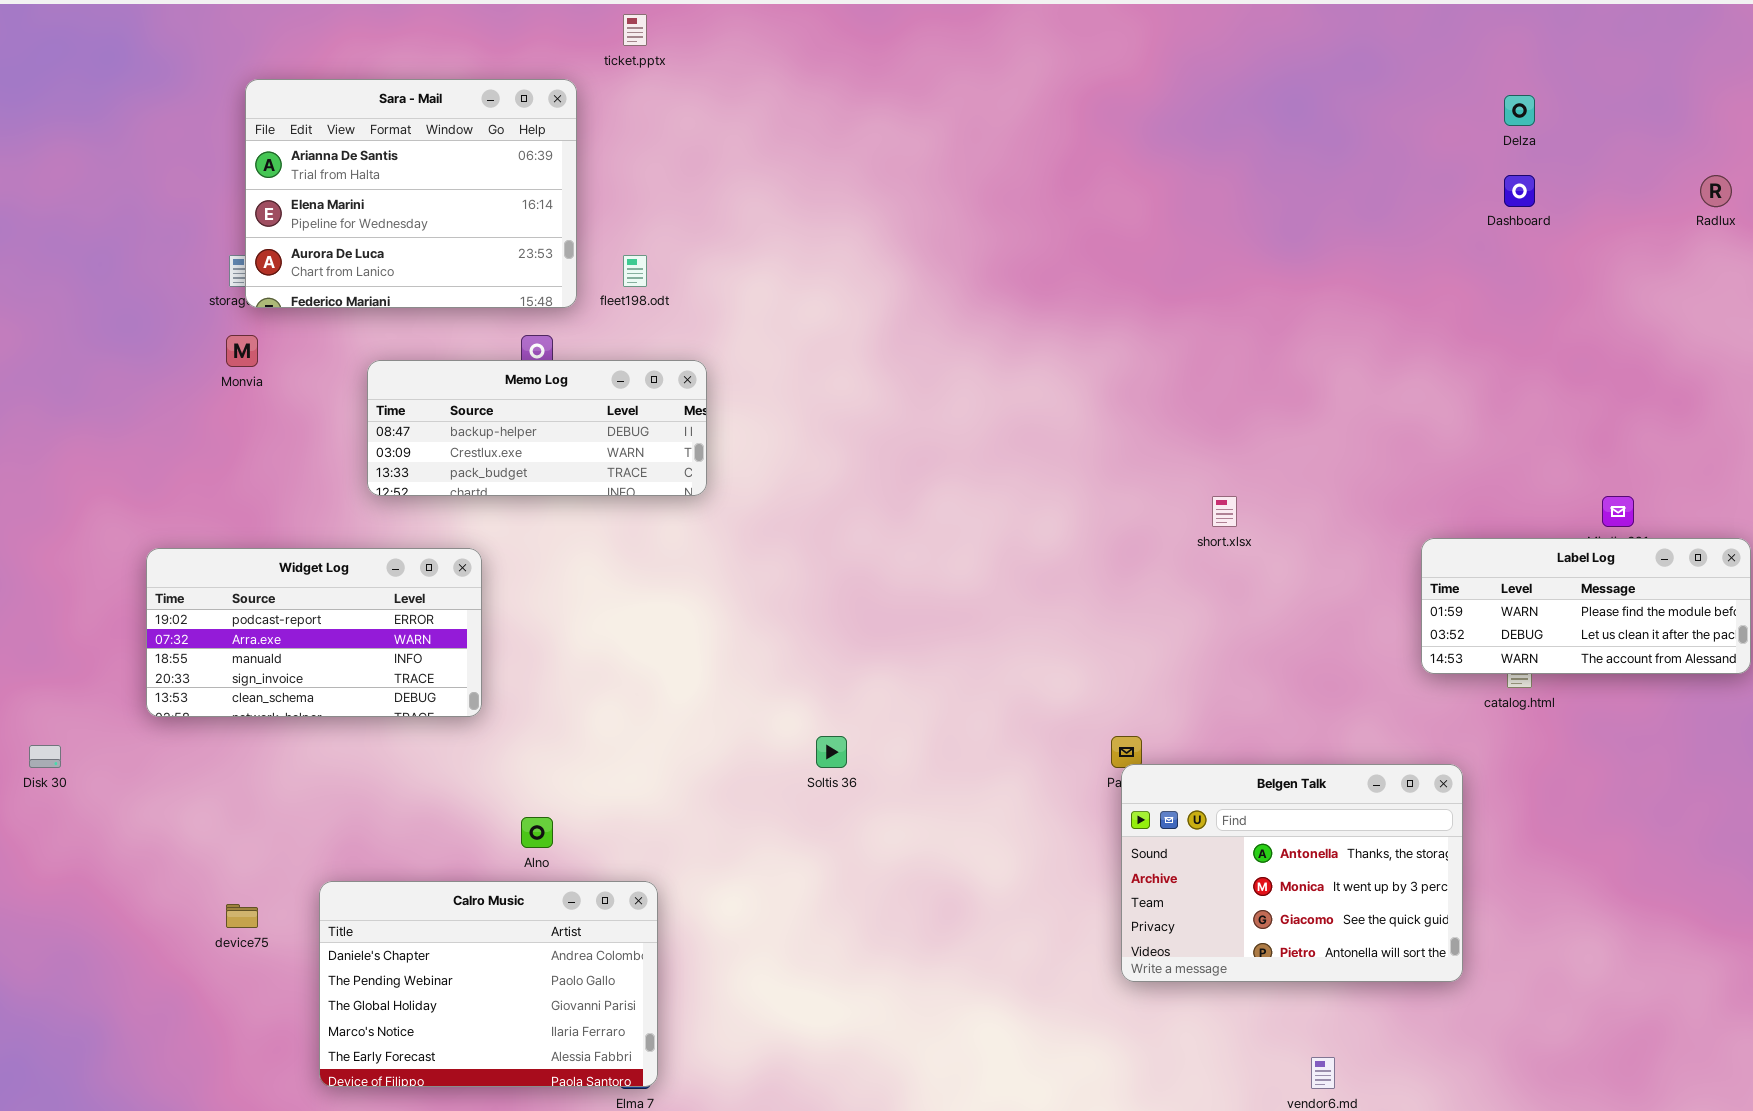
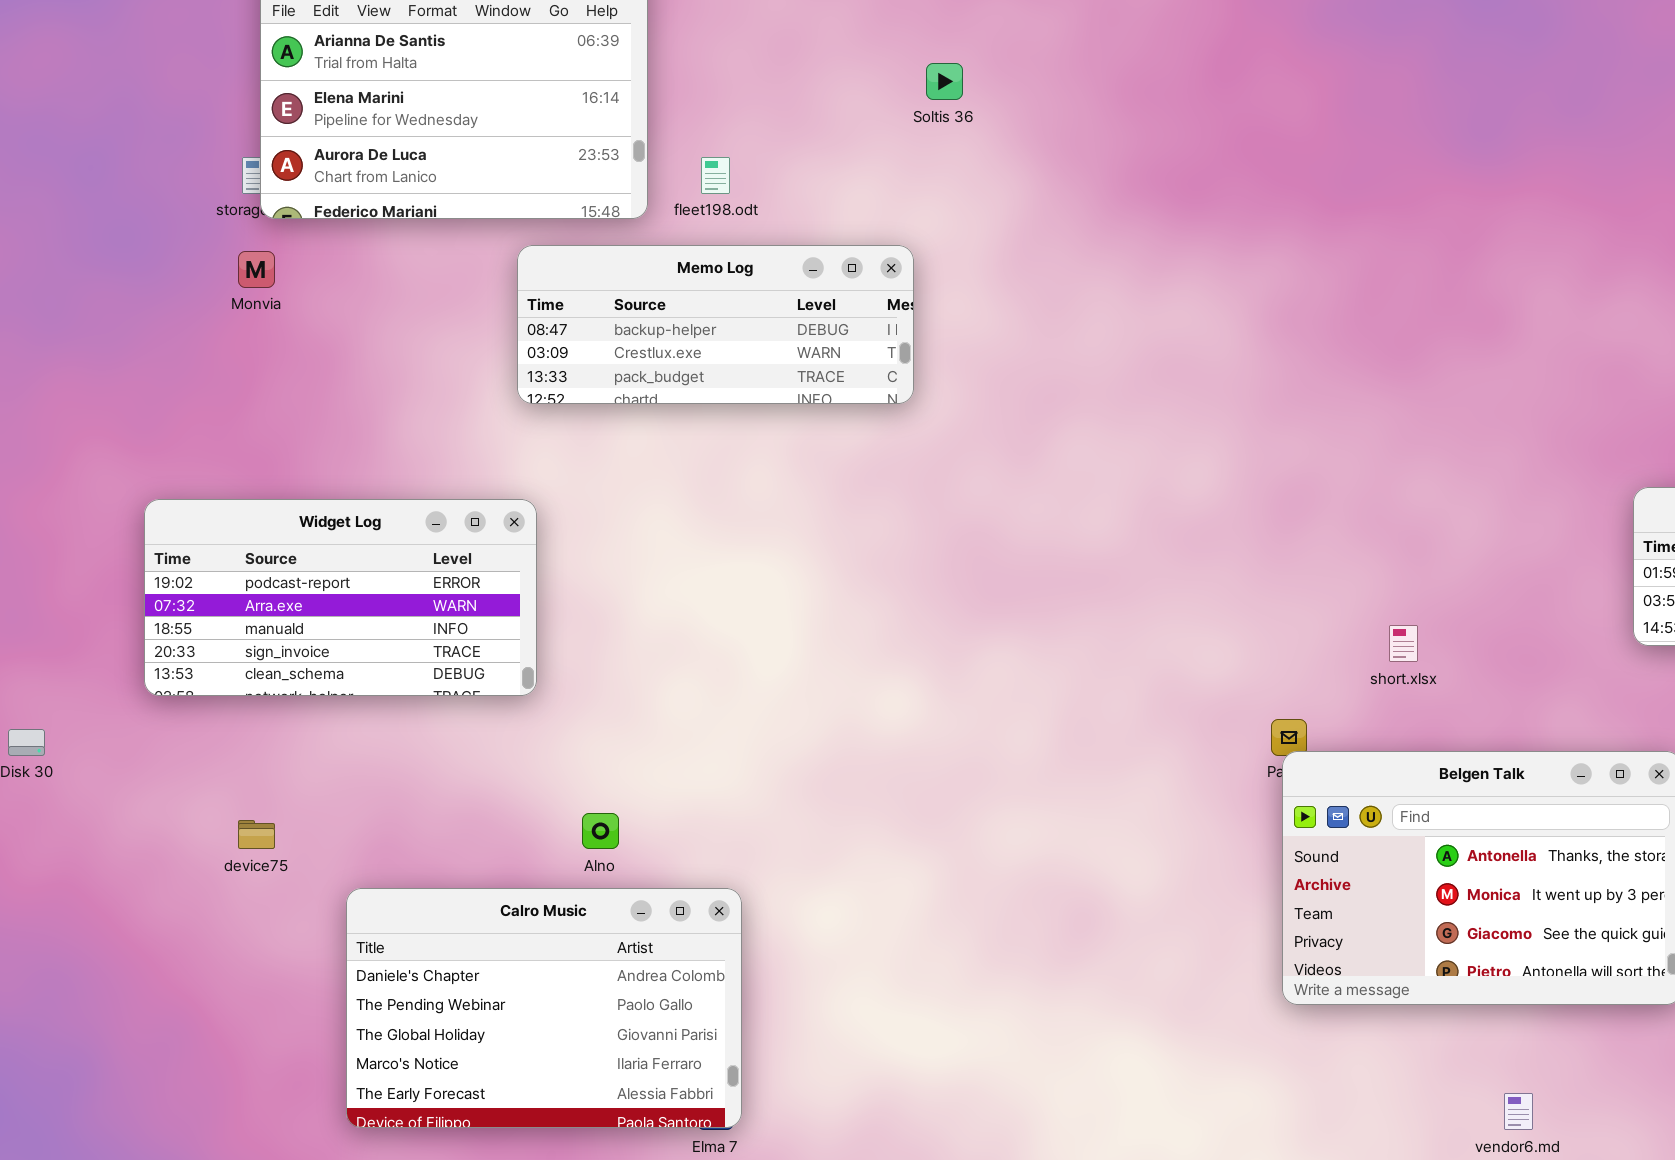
Memo Log: [367,360,707,496] -> [517,245,914,404], moved
short.xlsx: [1212,496,1237,527] -> [1389,625,1418,662], moved
Soltis 36: [816,736,847,768] -> [926,63,963,100], moved
device75: [226,904,258,928] -> [238,820,275,849], moved

